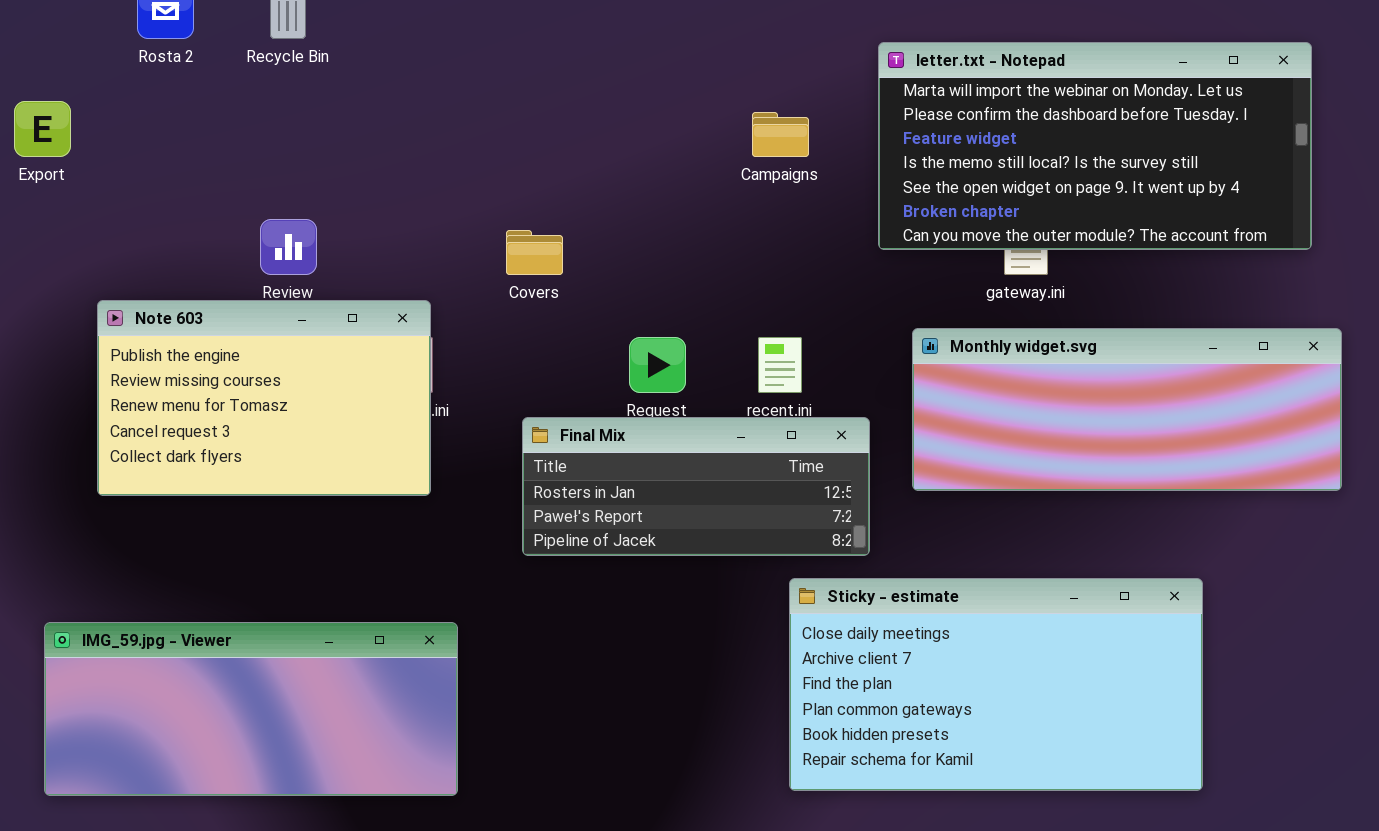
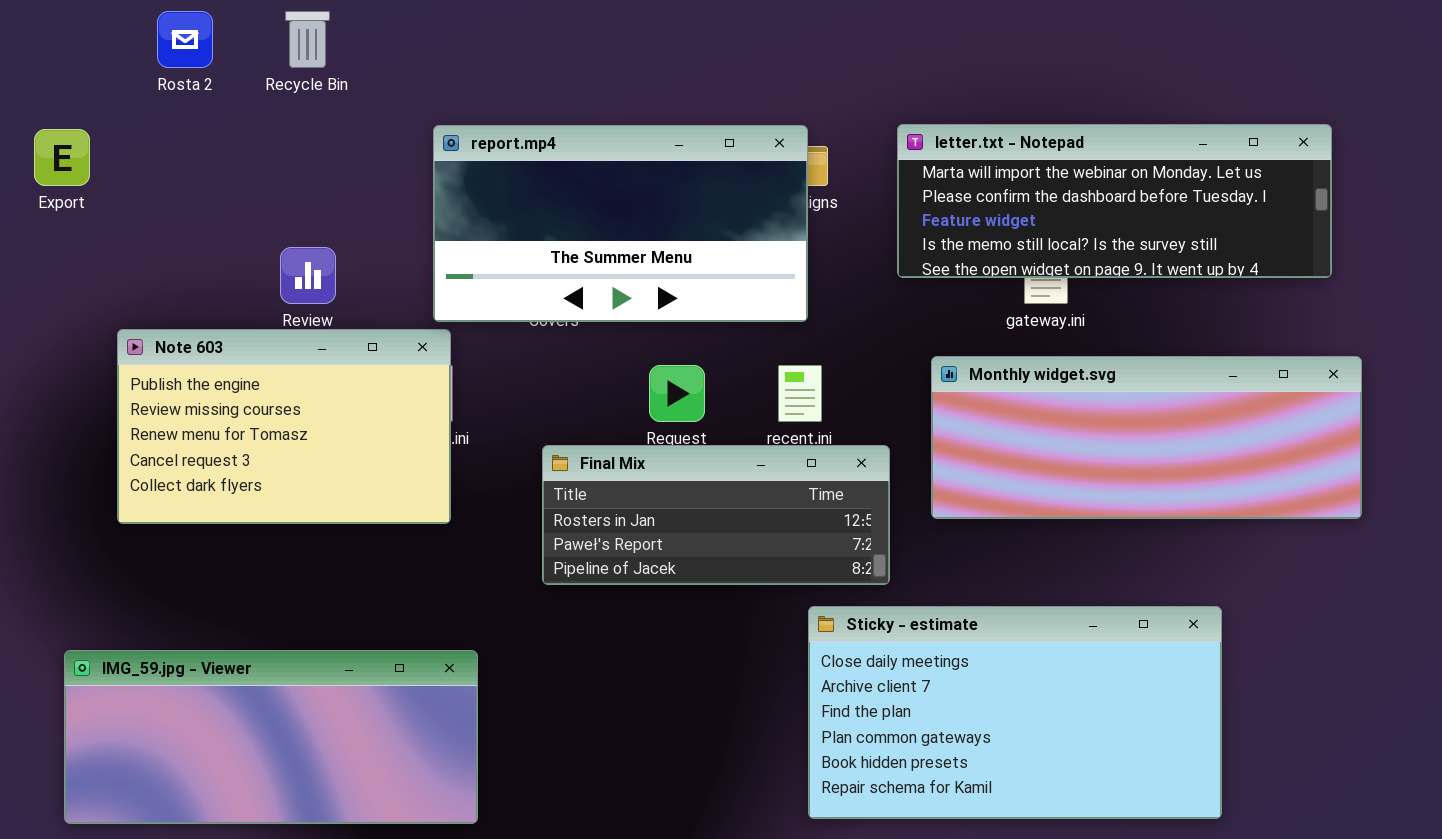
letter.txt - Notepad: [878,42,1312,250] -> [897,124,1332,278], resized
report.mp4: none -> [433,125,808,322], opened

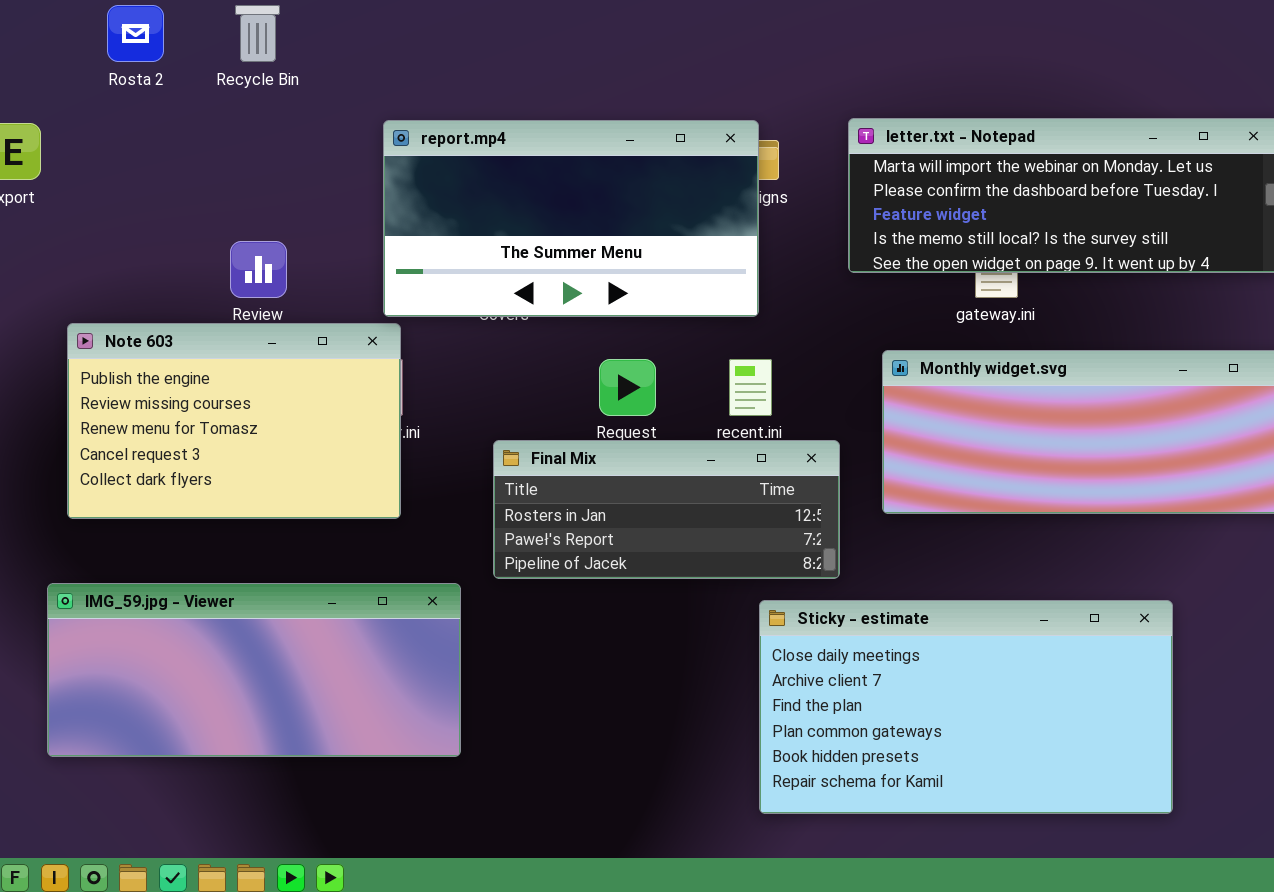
IMG_59.jpg - Viewer: [64,650,478,824] -> [47,583,461,757], moved

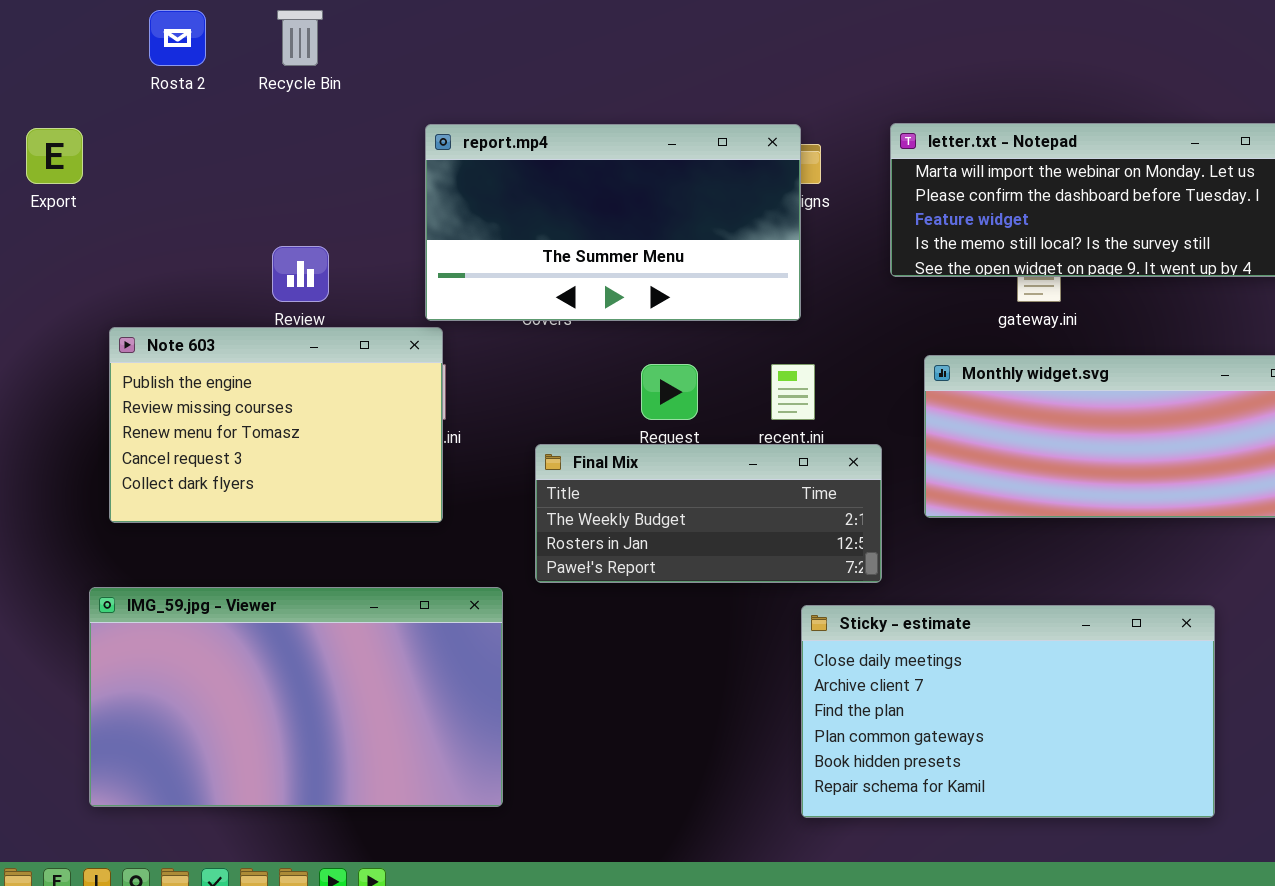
Final Mix: [493,440,840,579] -> [535,444,882,583], scrolled up 1 row
IMG_59.jpg - Viewer: [47,583,461,757] -> [89,587,503,807], resized

